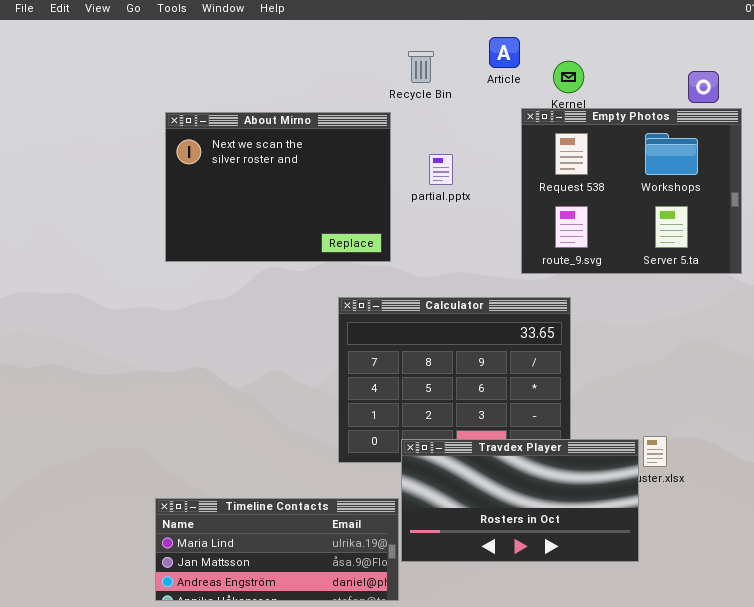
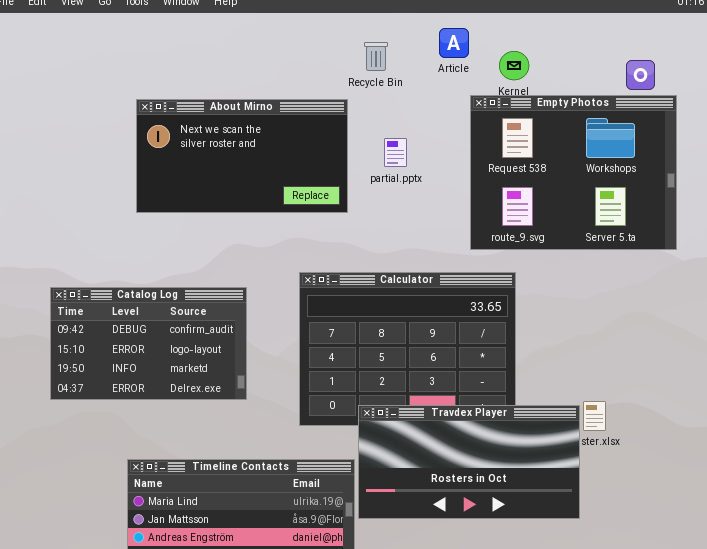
About Mirno: [165,112,391,262] -> [136,99,348,213], resized
Catalog Log: none -> [50,287,247,400], opened

